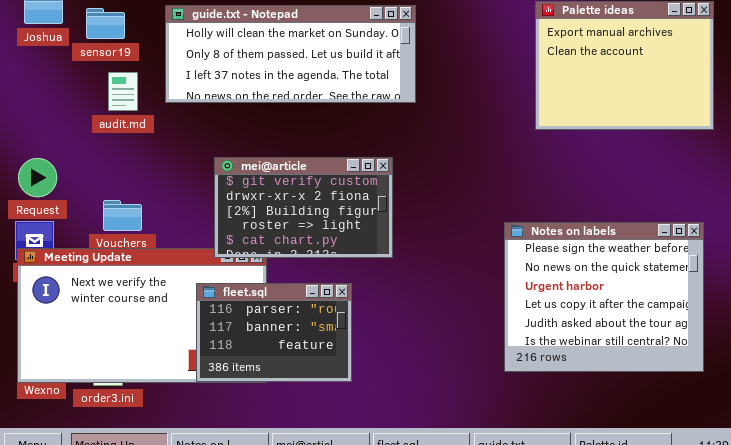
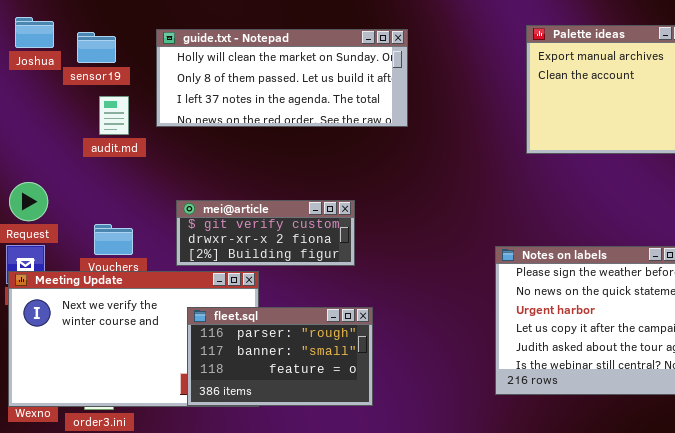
mei@article: [214,157,393,258] -> [176,200,355,266], moved, resized
fleet.sql: [196,283,352,382] -> [187,307,373,406], resized

